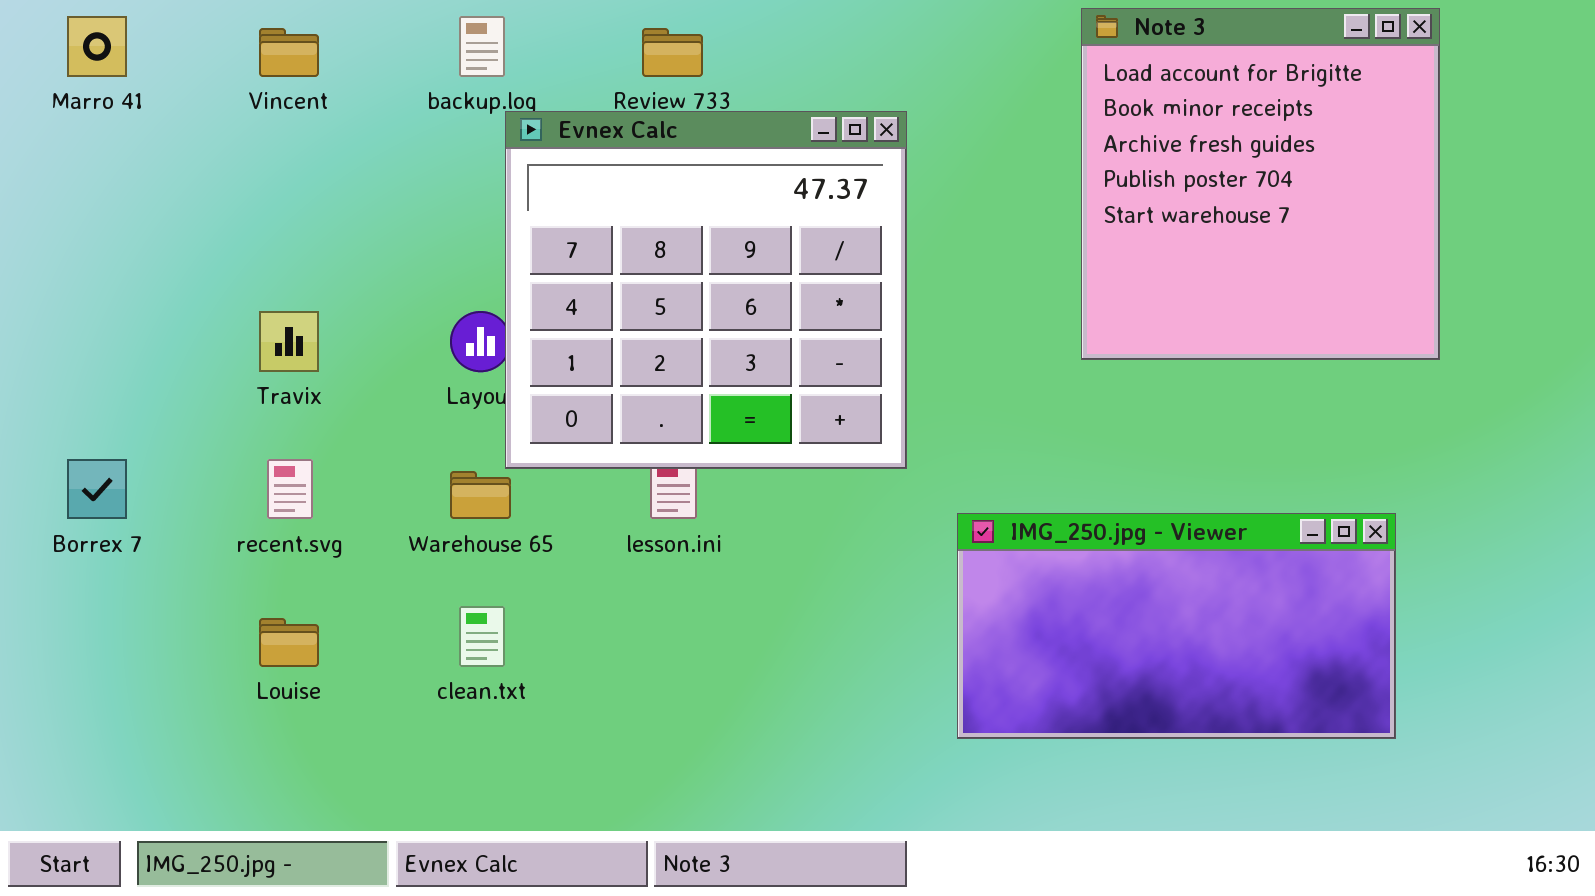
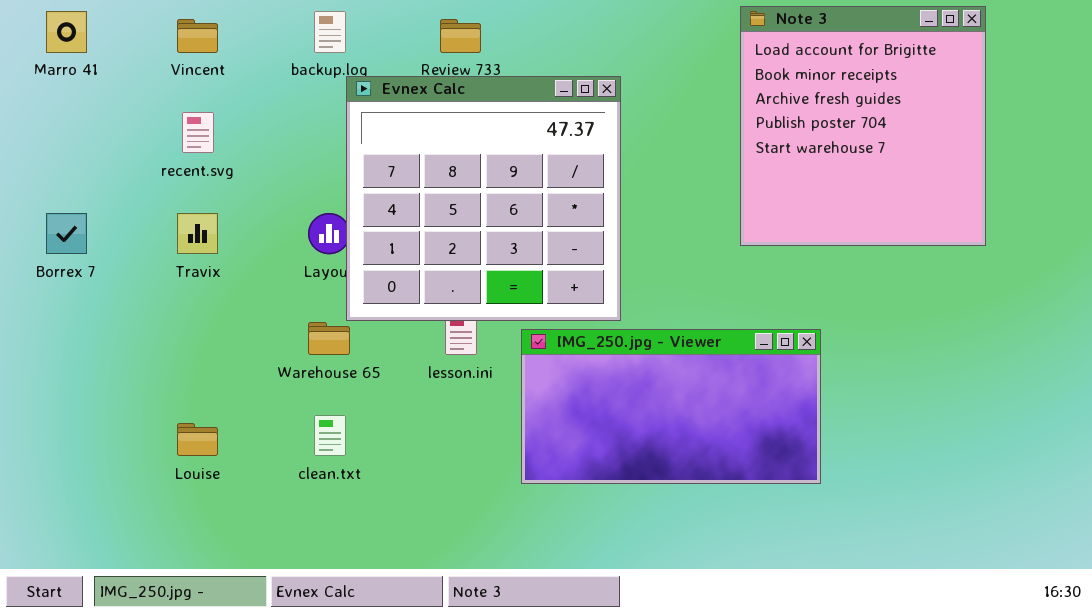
Borrex 7: [67,459,127,519] -> [46,213,87,254], moved
recent.svg: [267,459,313,519] -> [182,112,214,153], moved
IMG_250.jpg - Viewer: [957,513,1396,739] -> [521,329,821,484], moved

